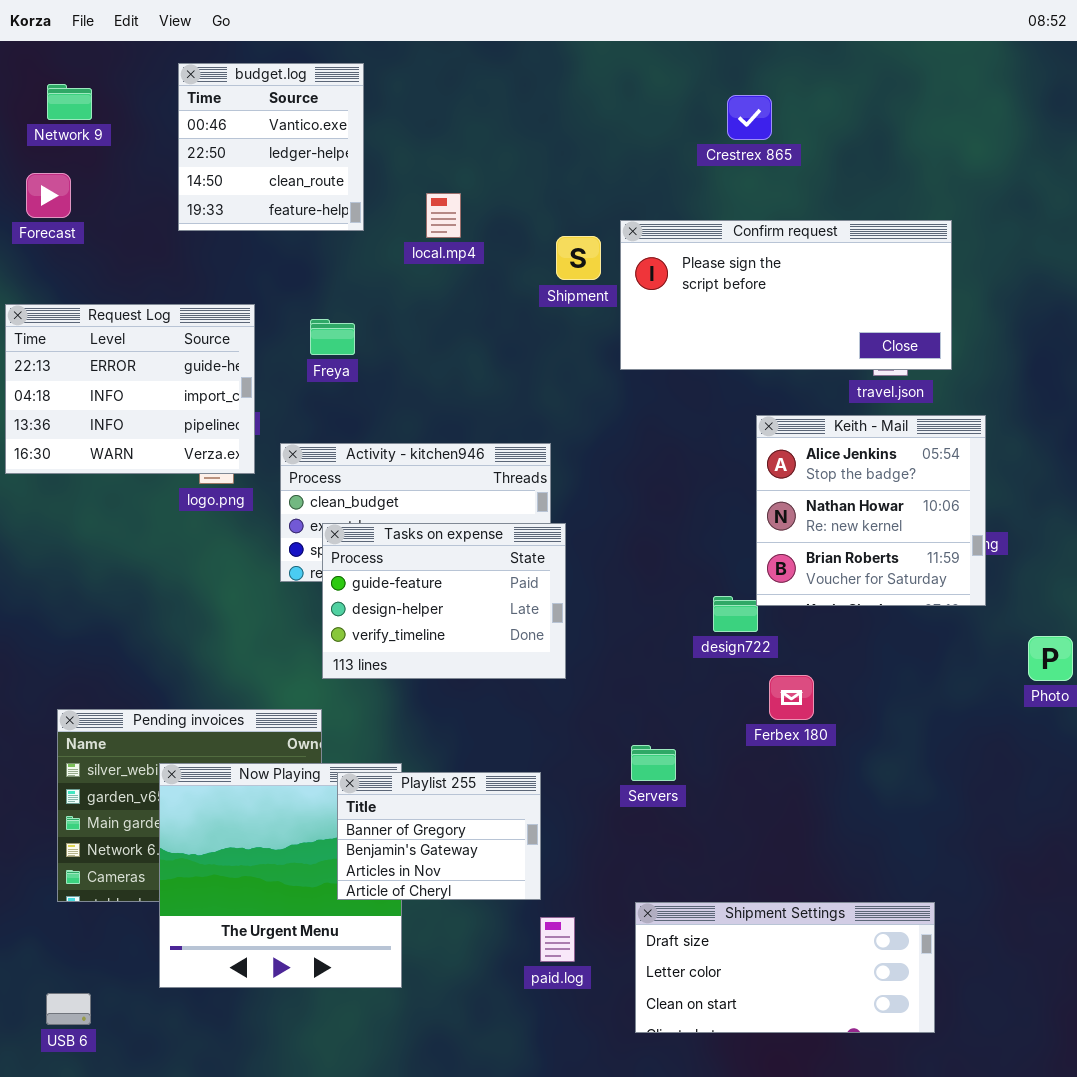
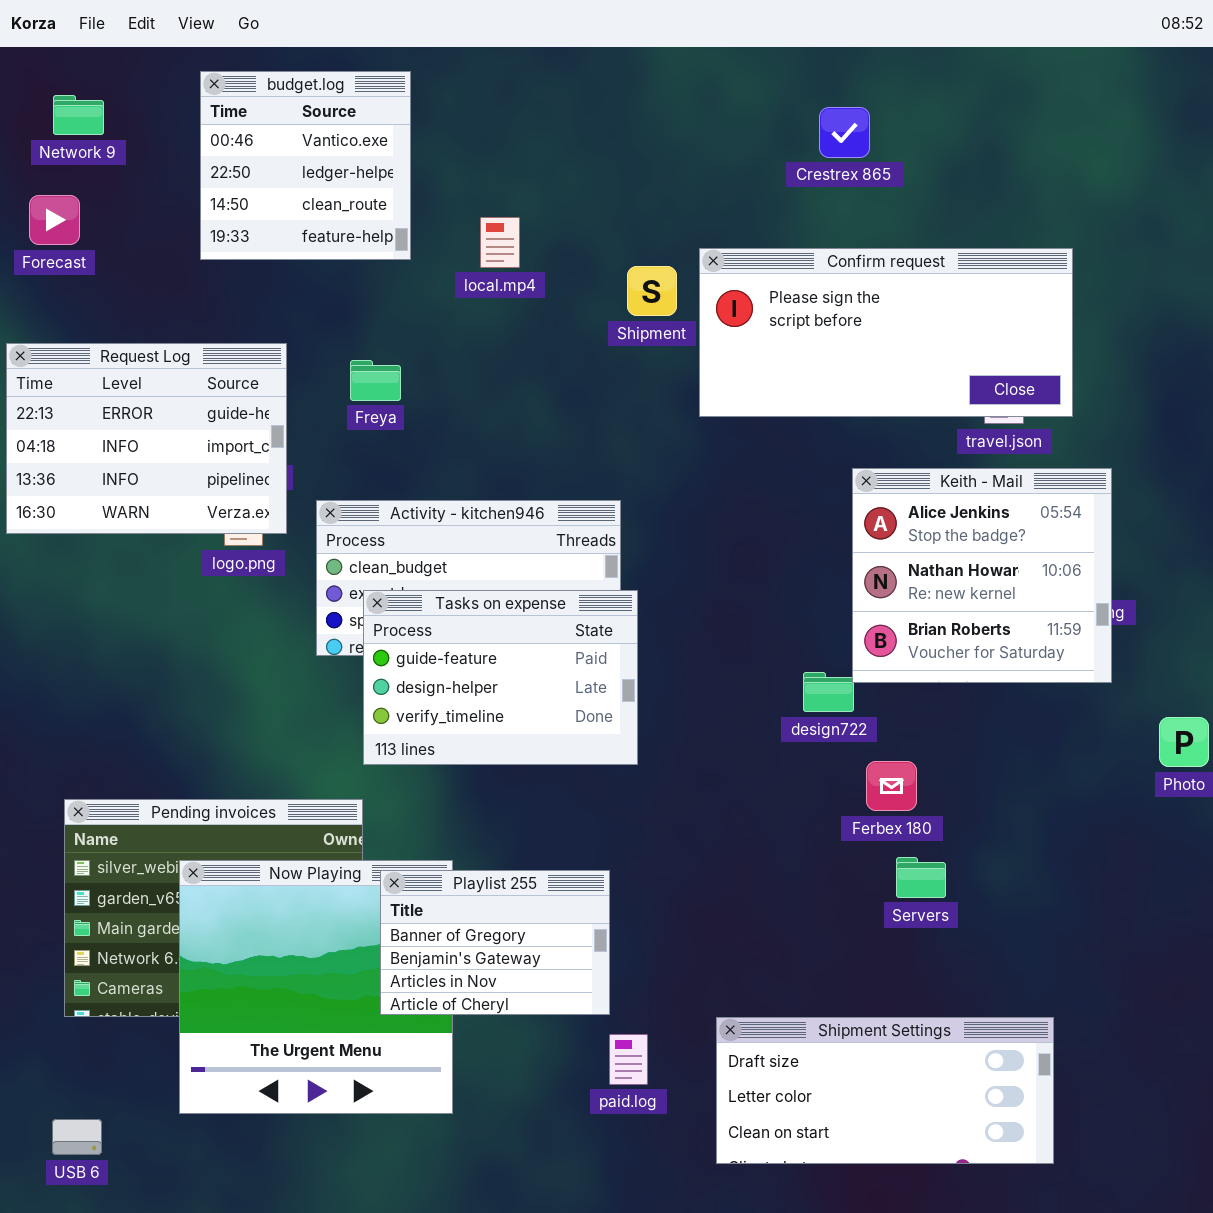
Servers: [631,745,676,781] -> [896,857,946,898], moved

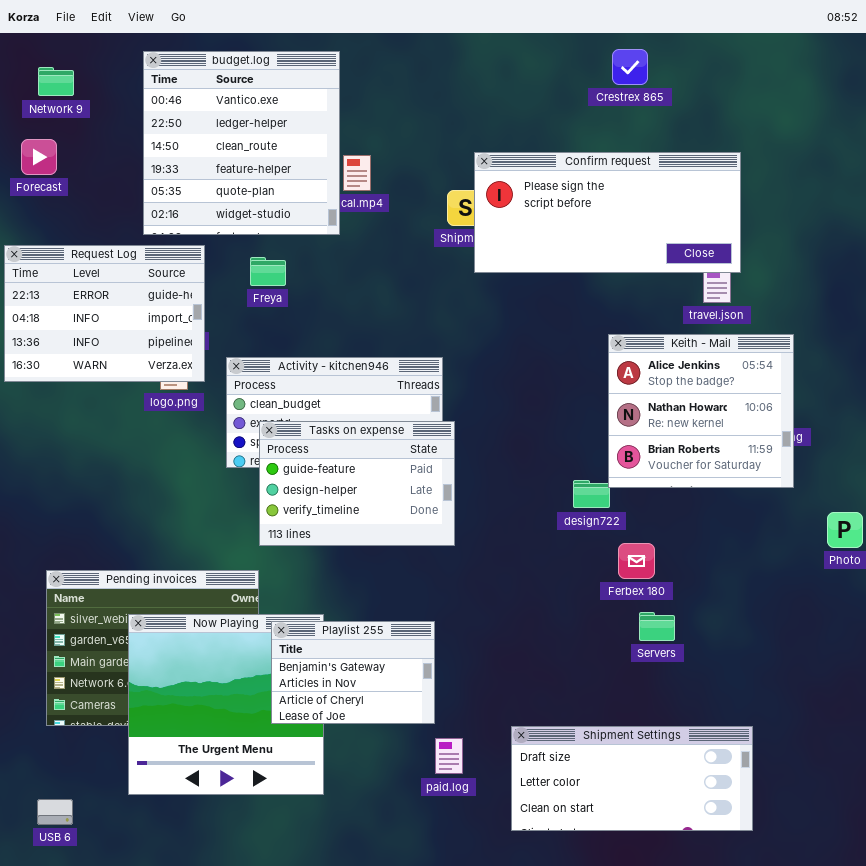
budget.log: [200,71,411,260] -> [143,51,340,235], resized
Crestrex 865: [819,107,870,158] -> [612,49,648,85], moved
Confirm request: [699,248,1073,417] -> [474,152,741,273], moved
Playlist 255: [380,870,610,1015] -> [271,621,435,724], scrolled down 1 row

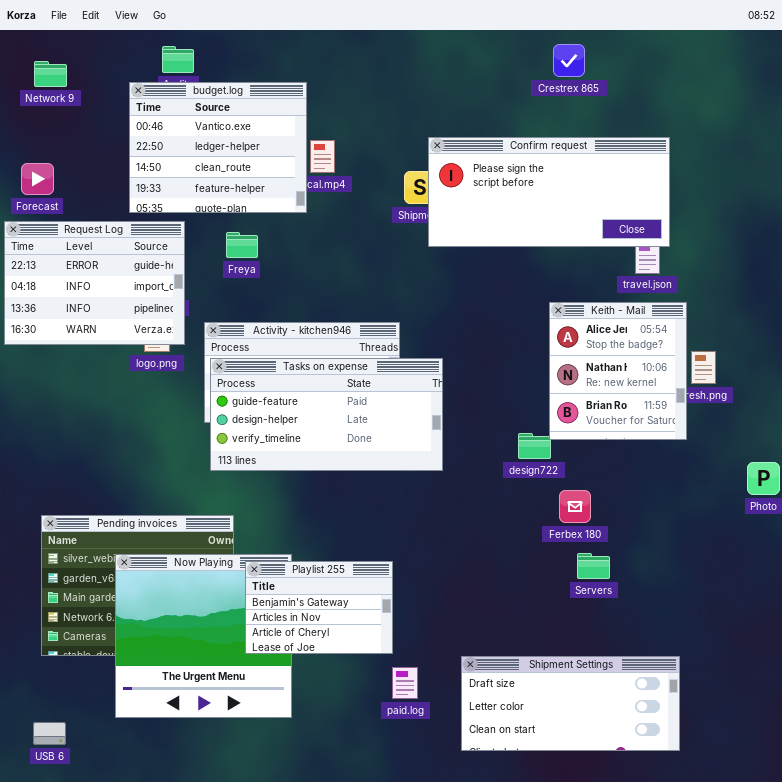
budget.log: [143,51,340,235] -> [129,82,307,213], resized
Forecast: [21,139,57,175] -> [21,163,54,195], moved
Keith - Mail: [608,334,794,488] -> [549,302,687,440], resized
Tasks on expense: [259,421,455,546] -> [210,358,443,471], moved, resized

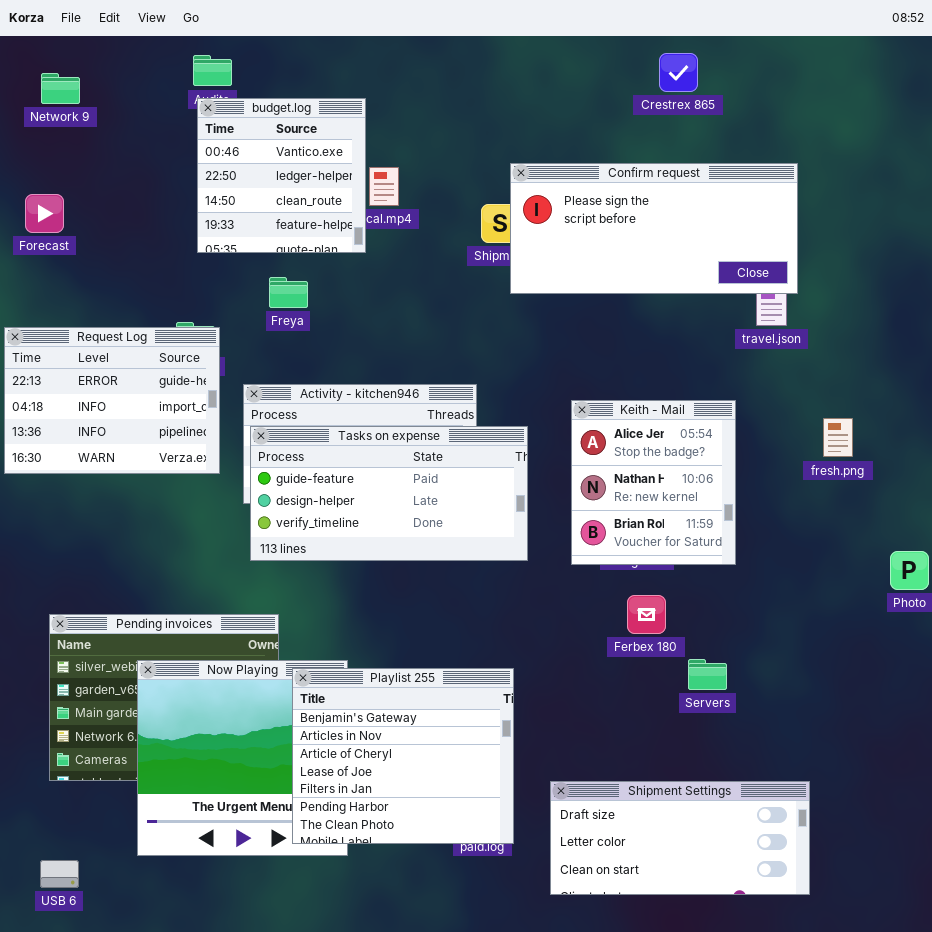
budget.log: [129,82,307,213] -> [197,98,366,253], resized
Request Log: [4,221,185,345] -> [4,327,220,474], moved
Keith - Mail: [549,302,687,440] -> [571,400,736,565], moved
Ferbex 180: [559,490,591,523] -> [627,595,666,634], moved
Playlist 255: [245,561,393,654] -> [292,668,514,844], resized

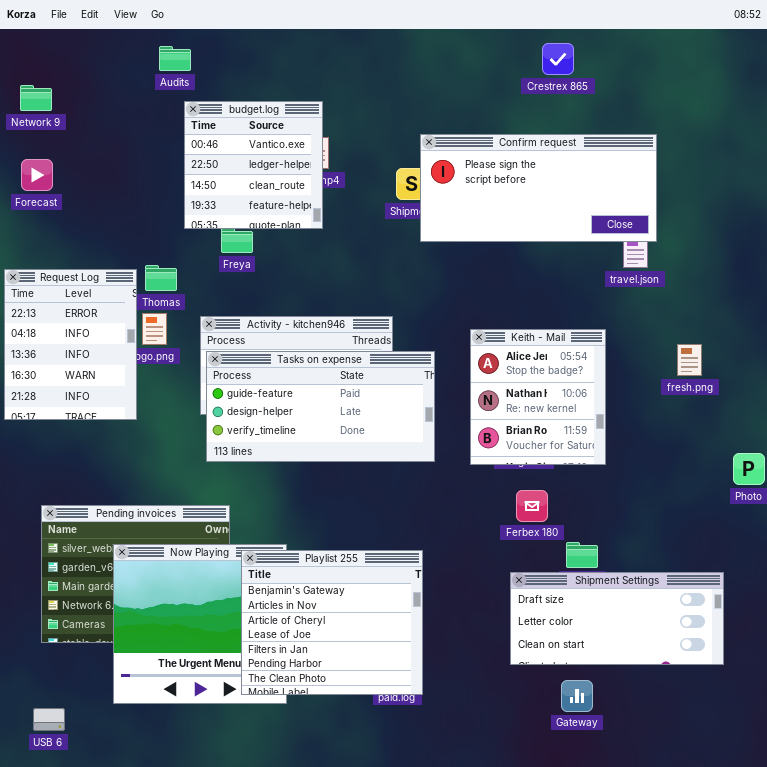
Network 9: [41,73,80,104] -> [20,85,52,111], moved
budget.log: [197,98,366,253] -> [184,101,323,229], moved
Request Log: [4,327,220,474] -> [4,269,137,420], resized
Shipment Settings: [550,781,810,895] -> [510,572,724,665], moved

